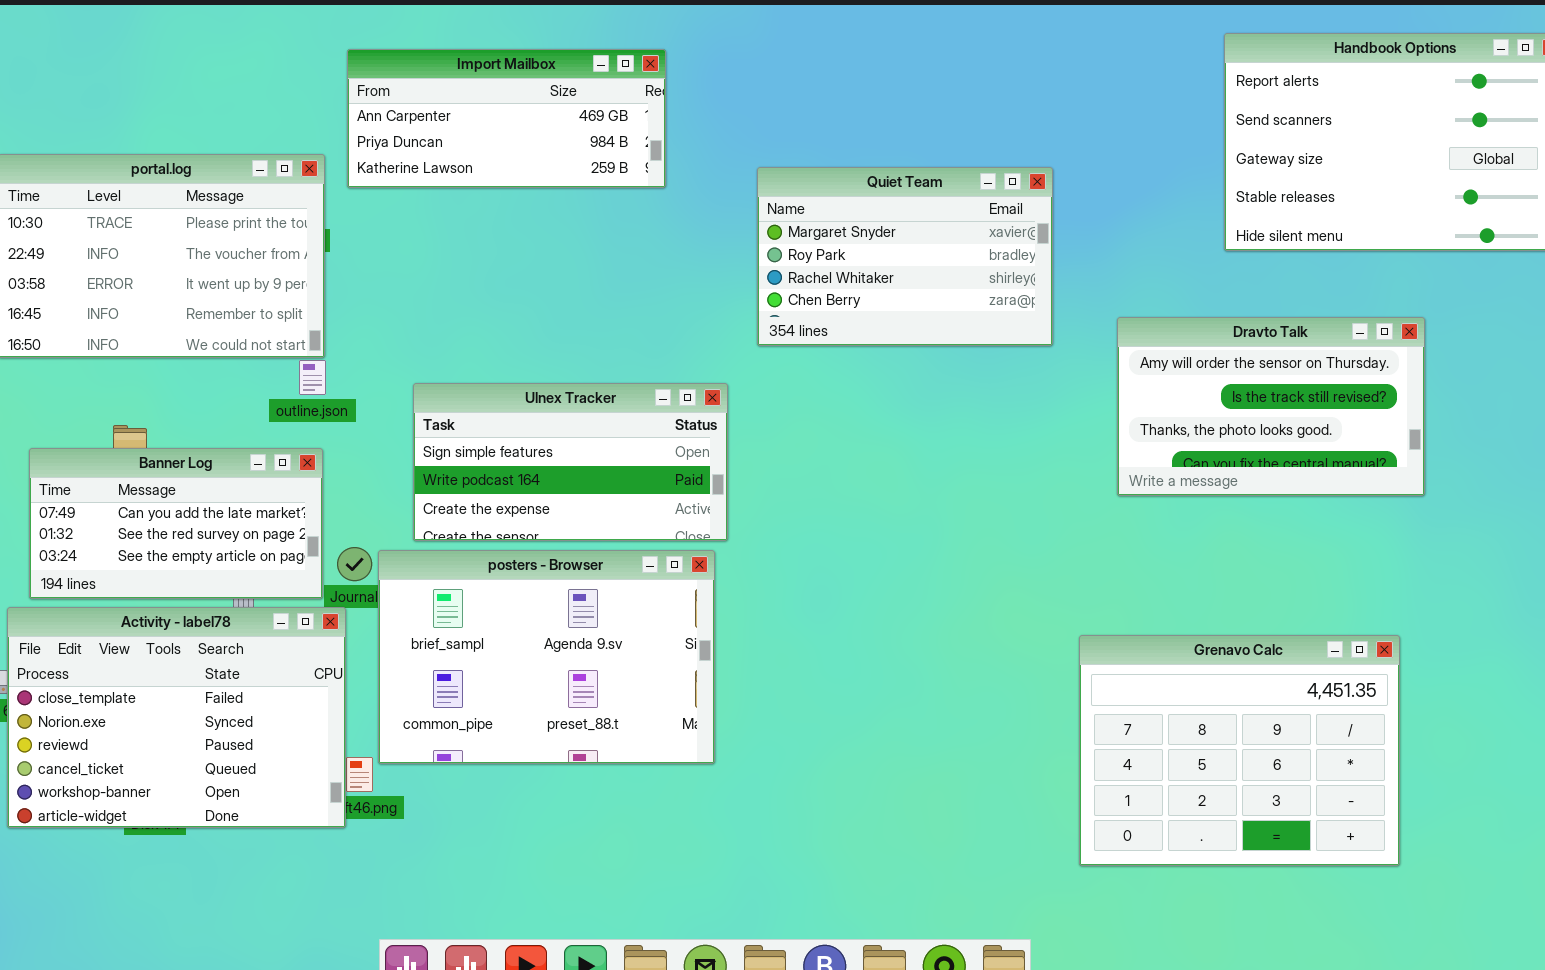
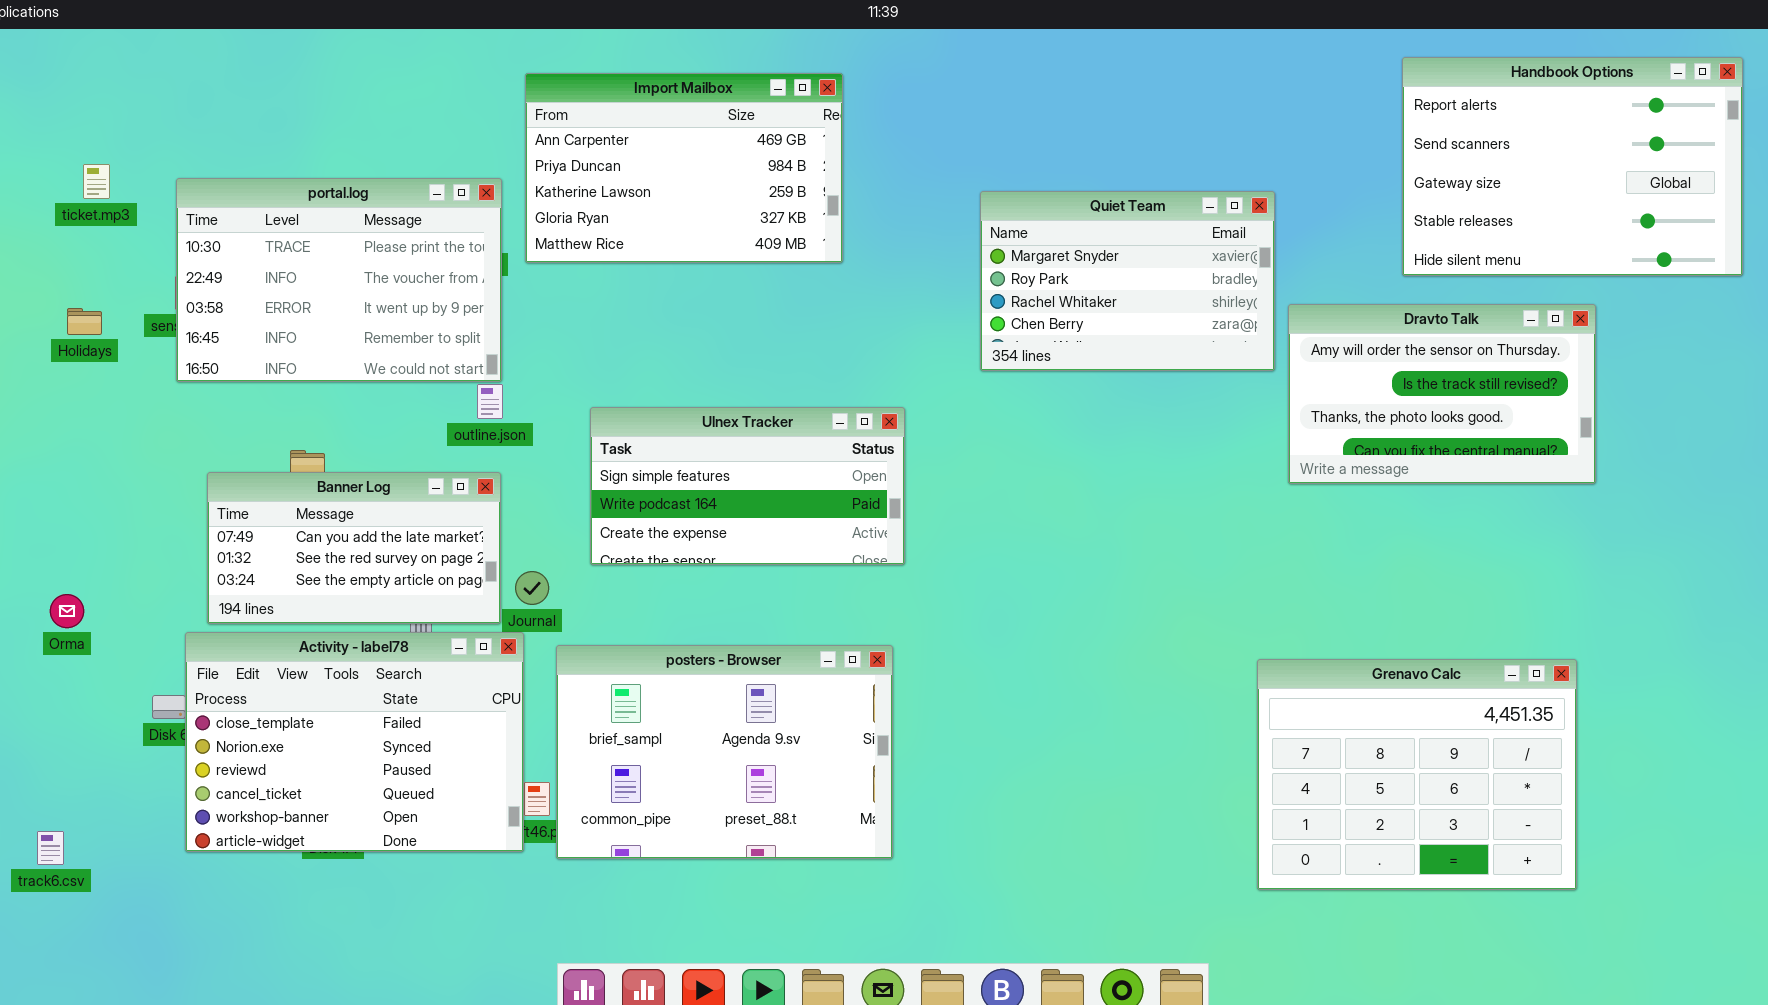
Import Mailbox: [347,49,666,188] -> [525,73,843,263], resized
Quiet Team: [757,167,1053,346] -> [980,191,1275,371], moved
Dravto Talk: [1117,317,1425,496] -> [1288,304,1596,484], moved
posters - Browser: [378,550,715,764] -> [556,645,893,859], moved

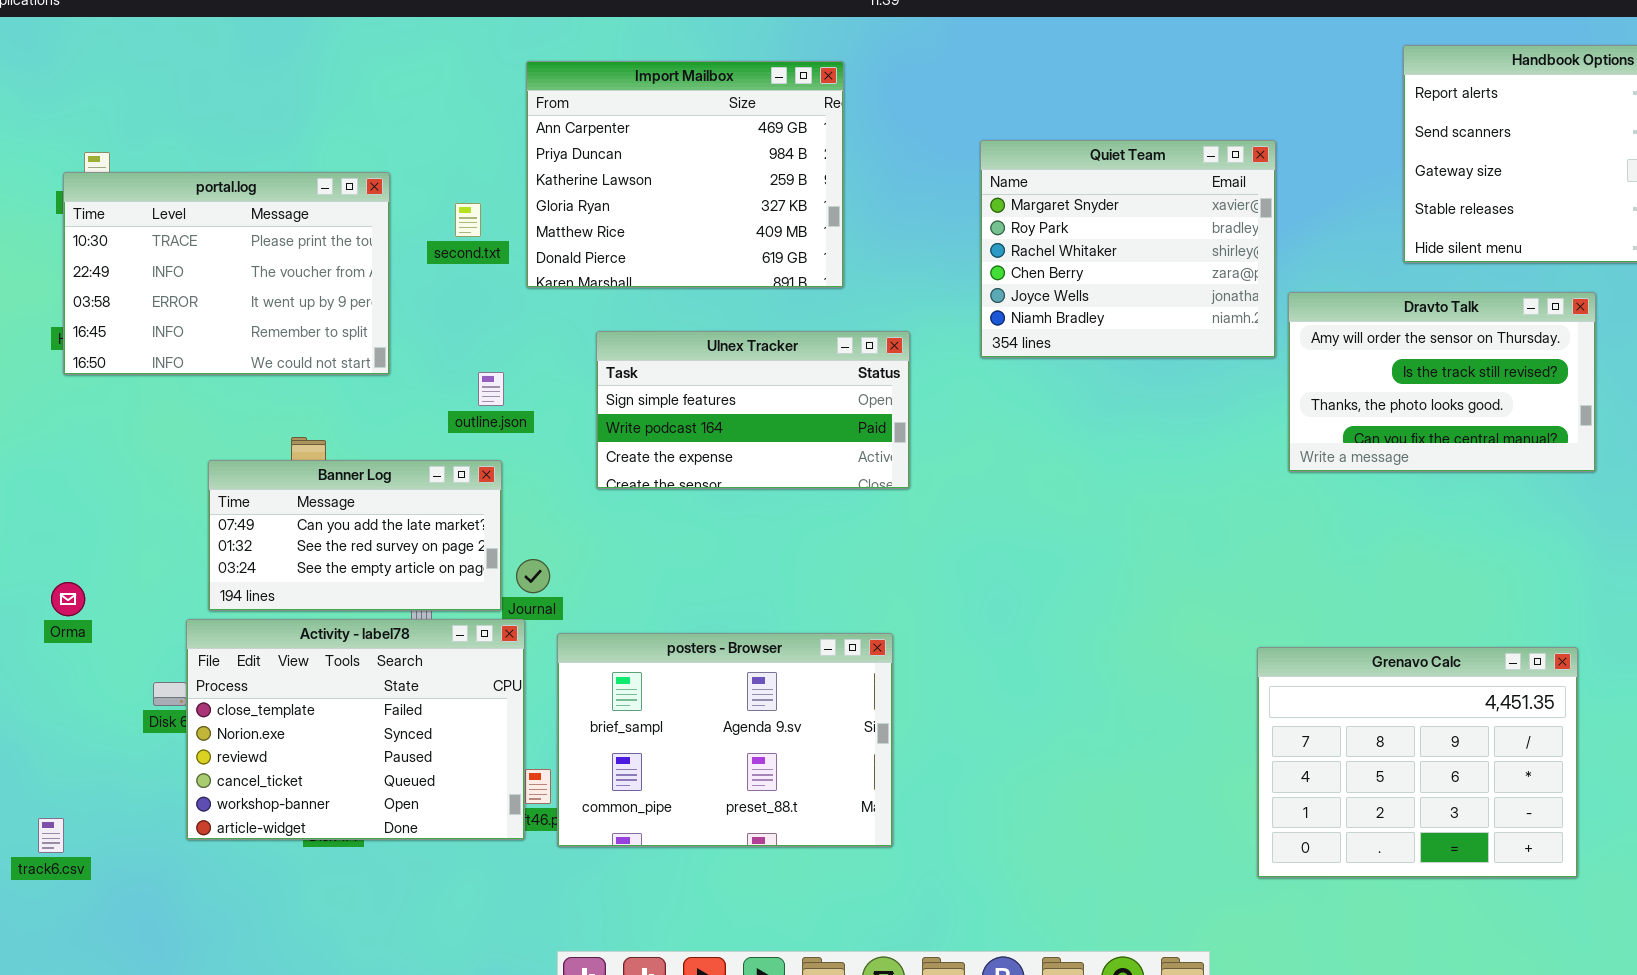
Import Mailbox: [525,73,843,263] -> [526,61,844,288], resized
portal.log: [176,178,502,382] -> [63,172,390,375], moved
Quiet Team: [980,191,1275,371] -> [980,140,1276,358], resized
Ulnex Tracker: [590,407,905,565] -> [596,331,910,489], moved

